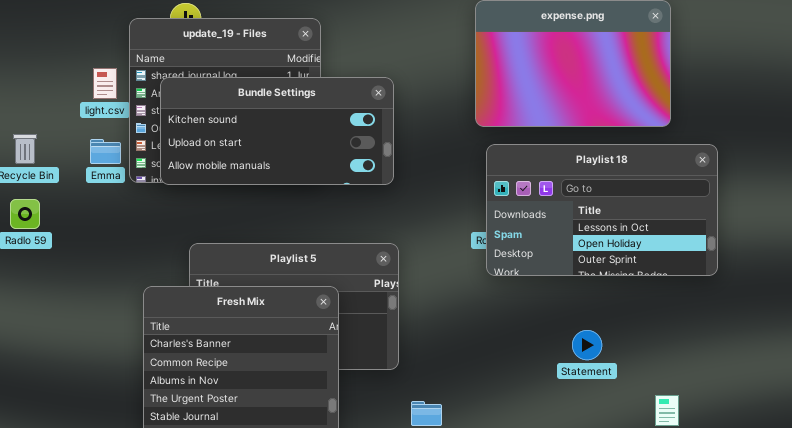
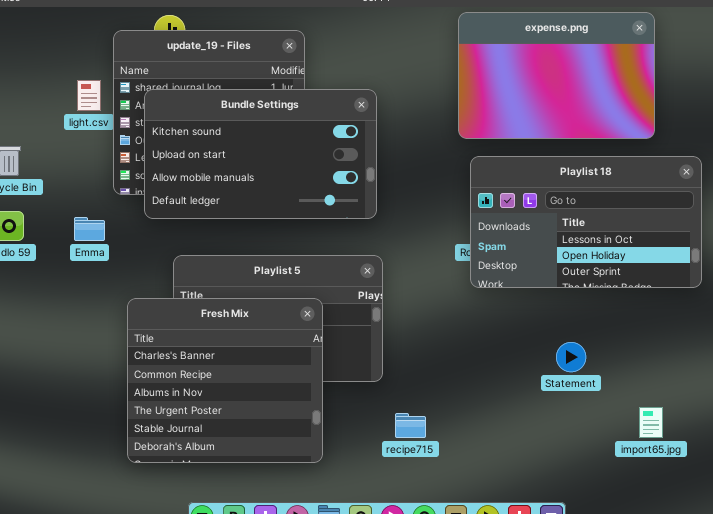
Bundle Settings: [160,77,394,185] -> [144,89,377,219], resized
Emma: [90,139,121,164] -> [74,217,105,241], moved

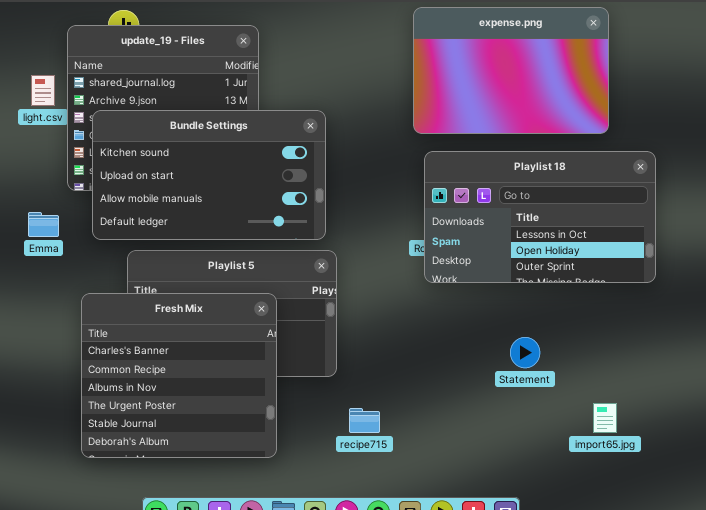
Bundle Settings: [144,89,377,219] -> [92,110,326,240], moved

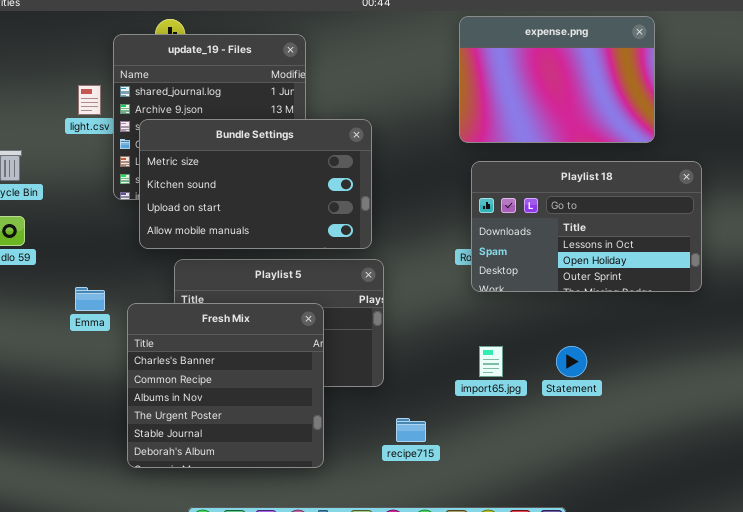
Bundle Settings: [92,110,326,240] -> [139,119,372,249], scrolled up 1 row
Emma: [28,212,59,237] -> [75,287,105,311], moved
import65.jpg: [593,403,617,433] -> [479,346,503,377], moved

